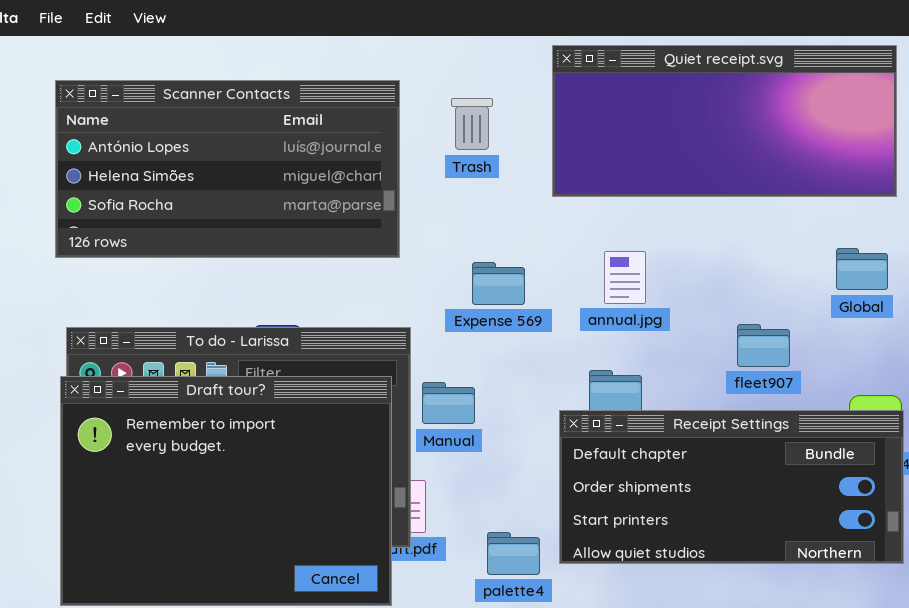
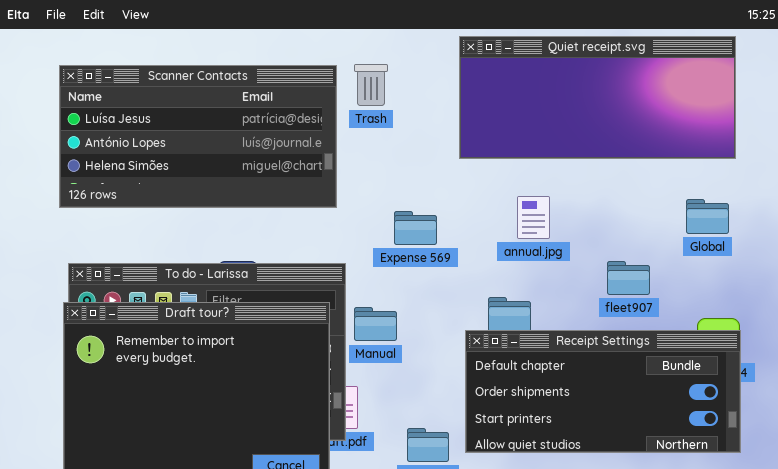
Scanner Contacts: [55,80,400,258] -> [59,65,337,208], scrolled up 1 row
Trash: [451,98,493,150] -> [354,64,388,106], moved
annual.jpg: [604,251,646,304] -> [517,196,550,239], moved

